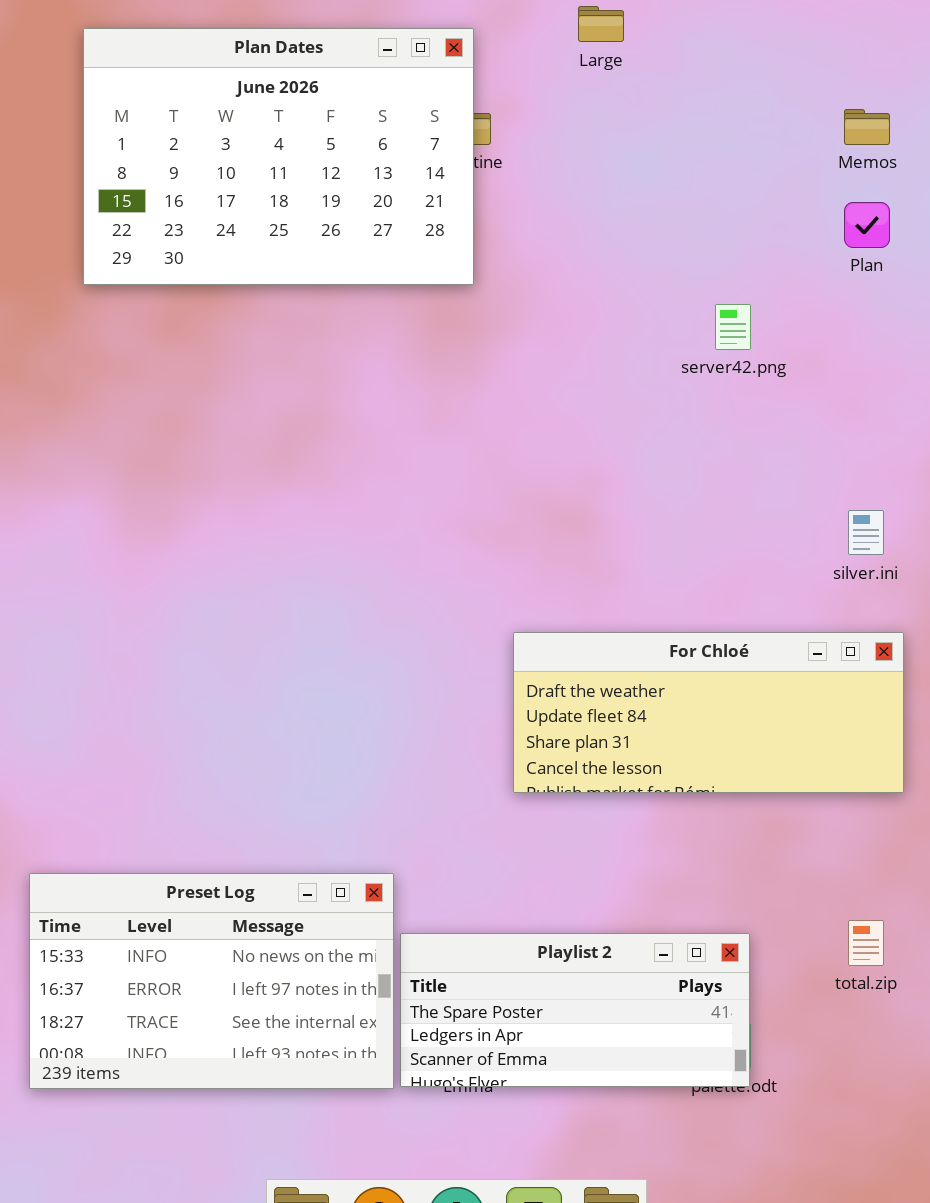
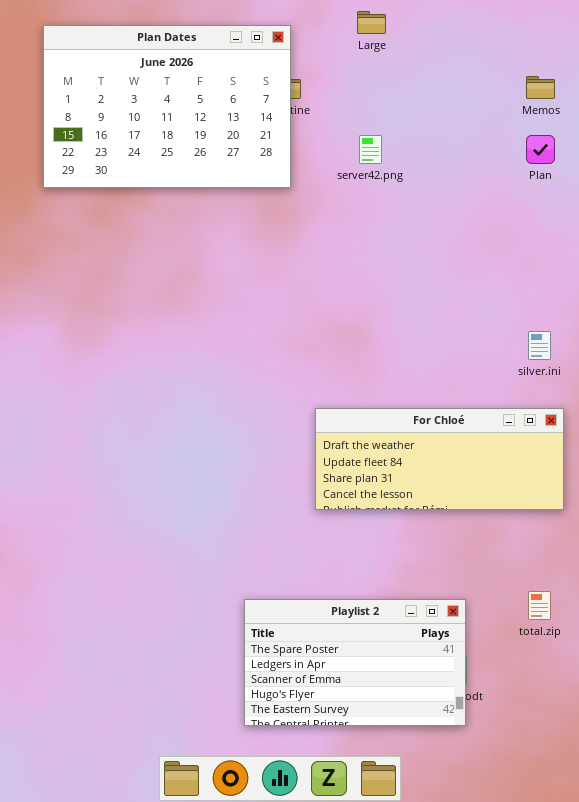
server42.png: [715,304,751,350] -> [359,135,382,164], moved
Preset Log: [29,873,394,1089] -> none, closed
Playlist 2: [400,933,750,1087] -> [244,599,466,726], resized

